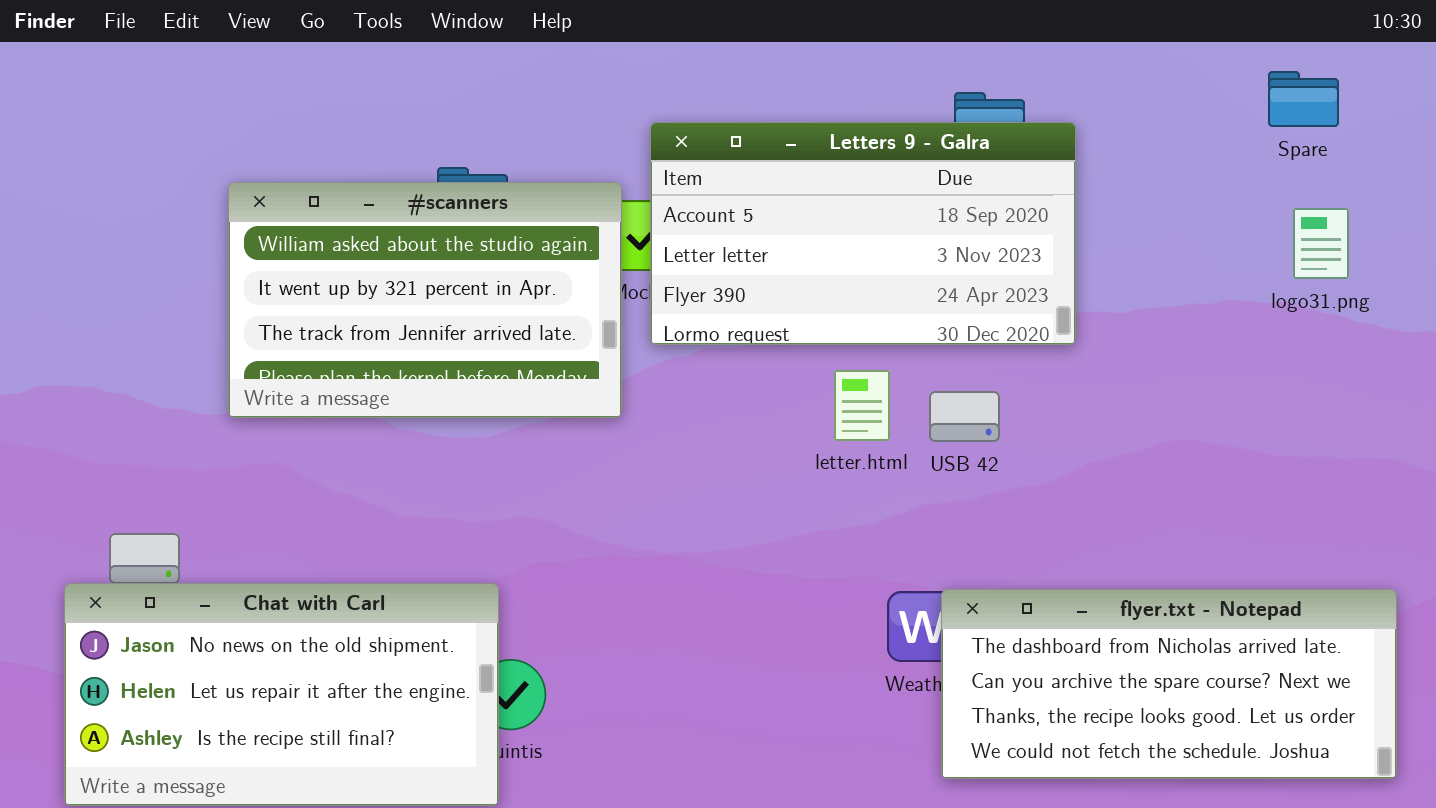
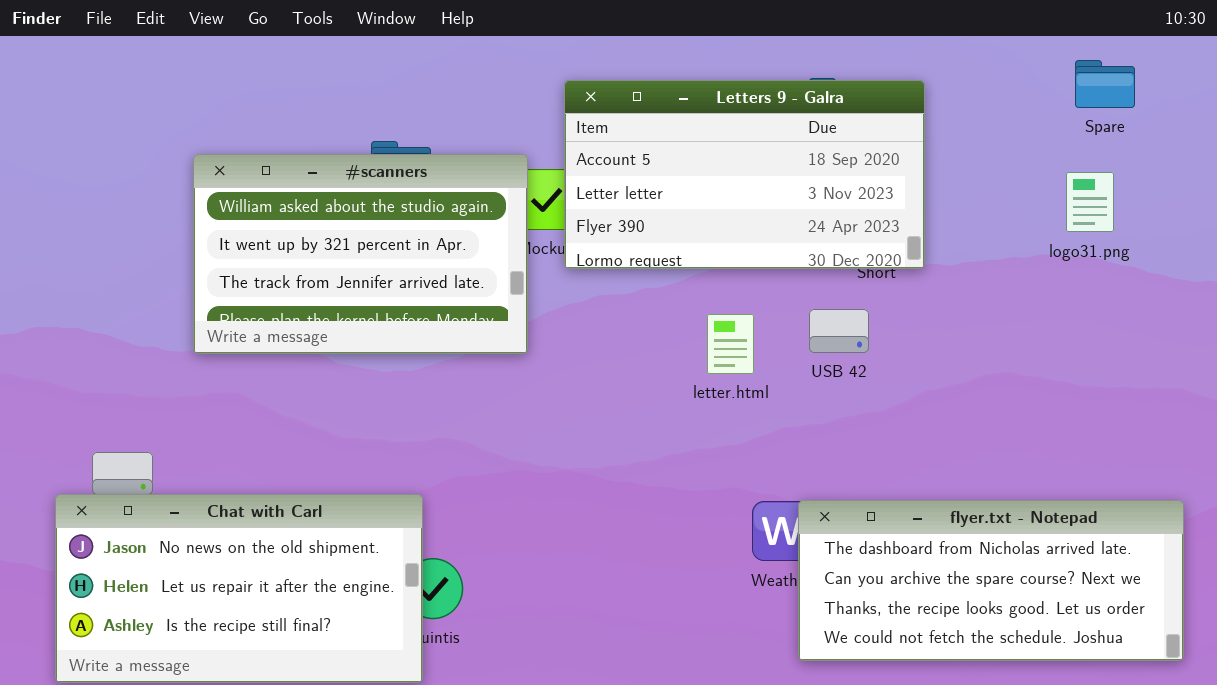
Letters 9 - Galra: [650,122,1076,345] -> [564,80,925,269], moved
logo31.png: [1293,208,1349,279] -> [1066,172,1114,232], moved
USB 42: [929,391,1000,442] -> [809,309,869,353], moved

